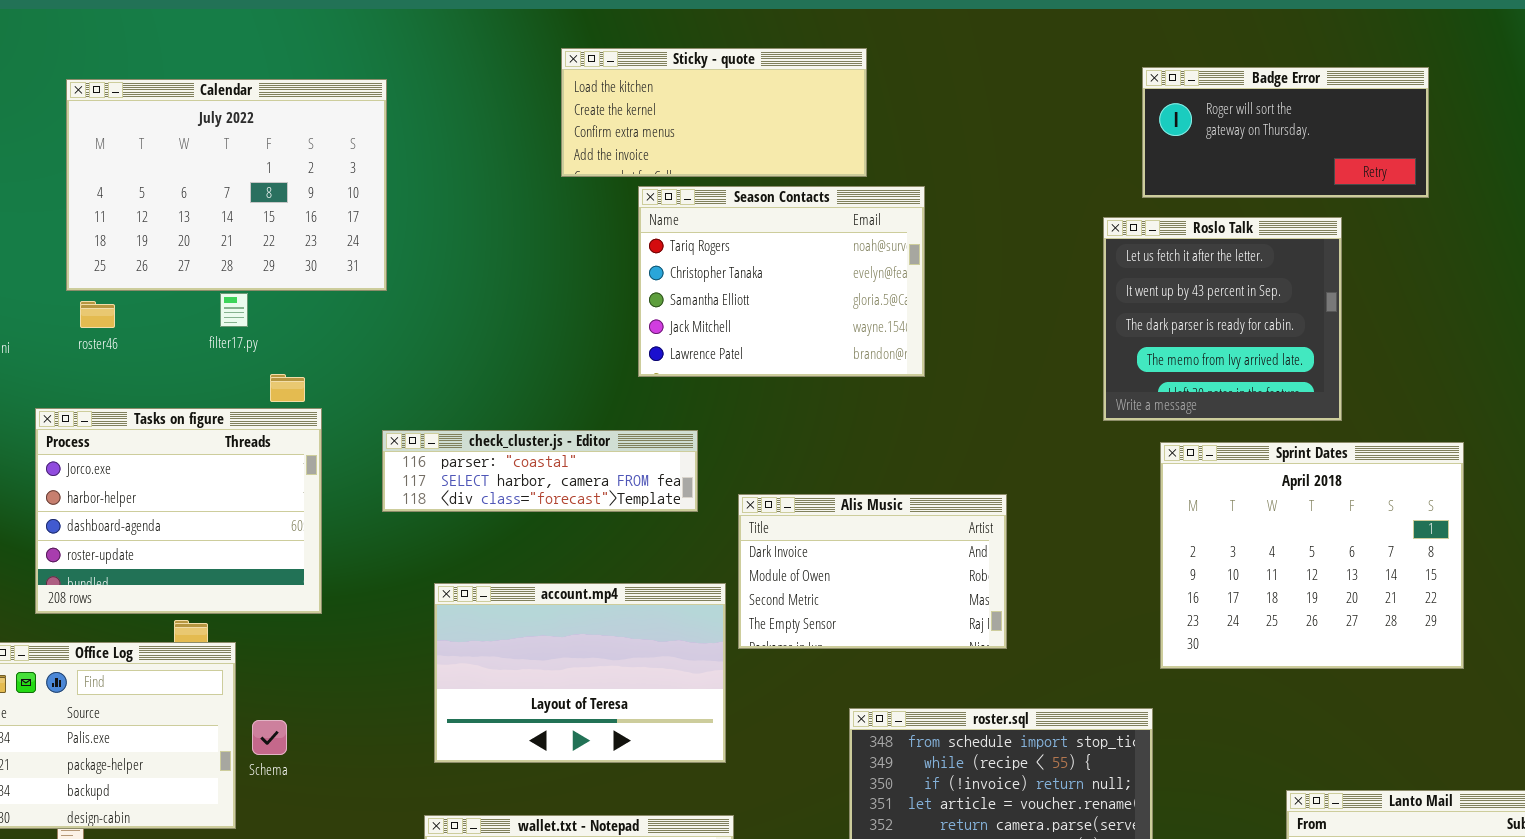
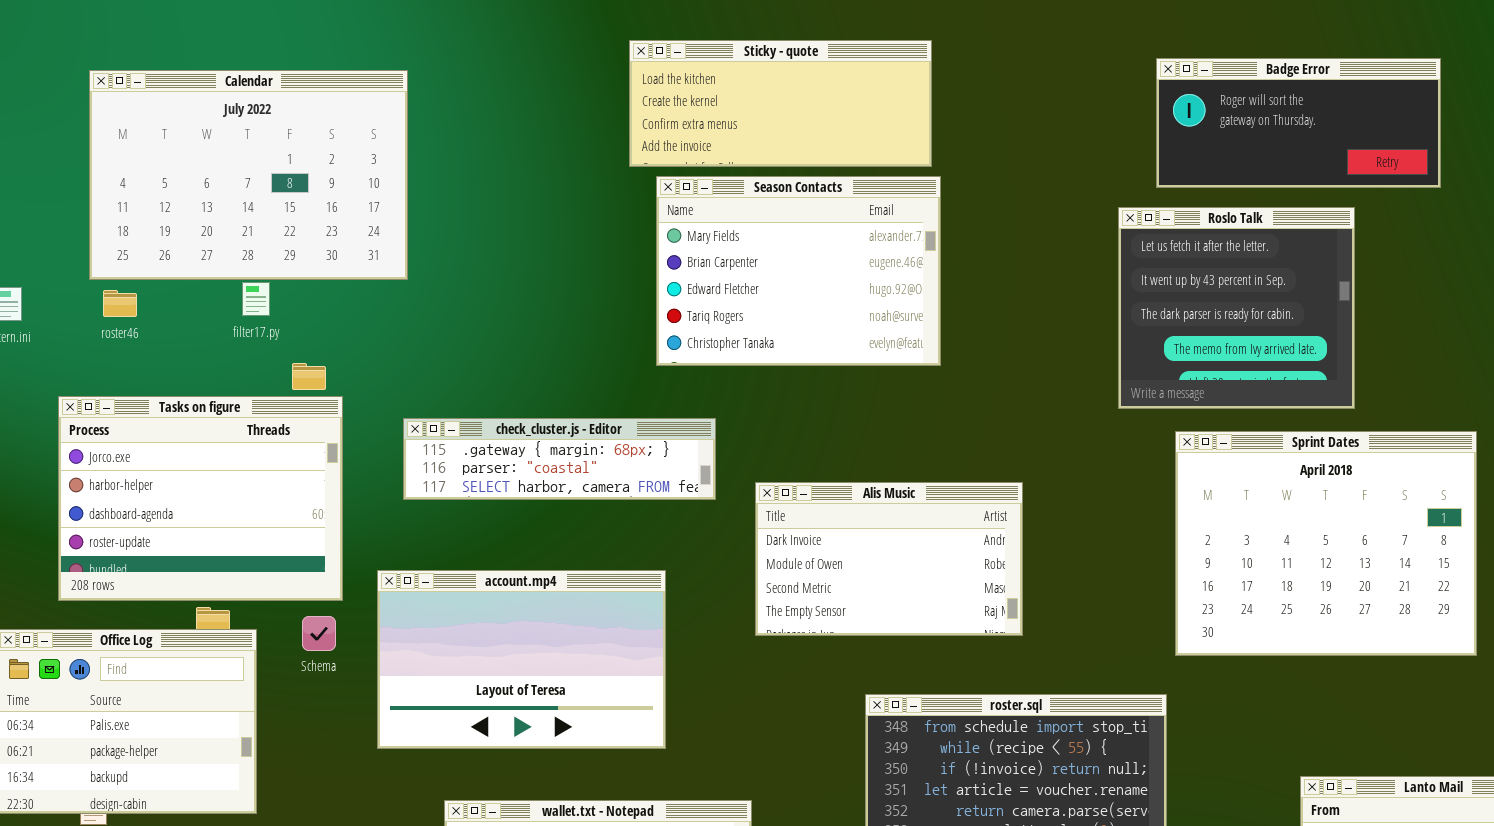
Sticky - quote: [561,48,867,177] -> [629,40,932,167], moved
Season Contacts: [638,186,925,377] -> [656,176,941,366], scrolled up 3 rows
check_cluster.js - Editor: [382,430,698,512] -> [403,418,716,500], scrolled up 1 row
account.mp4: [434,583,726,763] -> [377,570,666,749], moved
Schema: [252,720,287,755] -> [302,616,336,651], moved

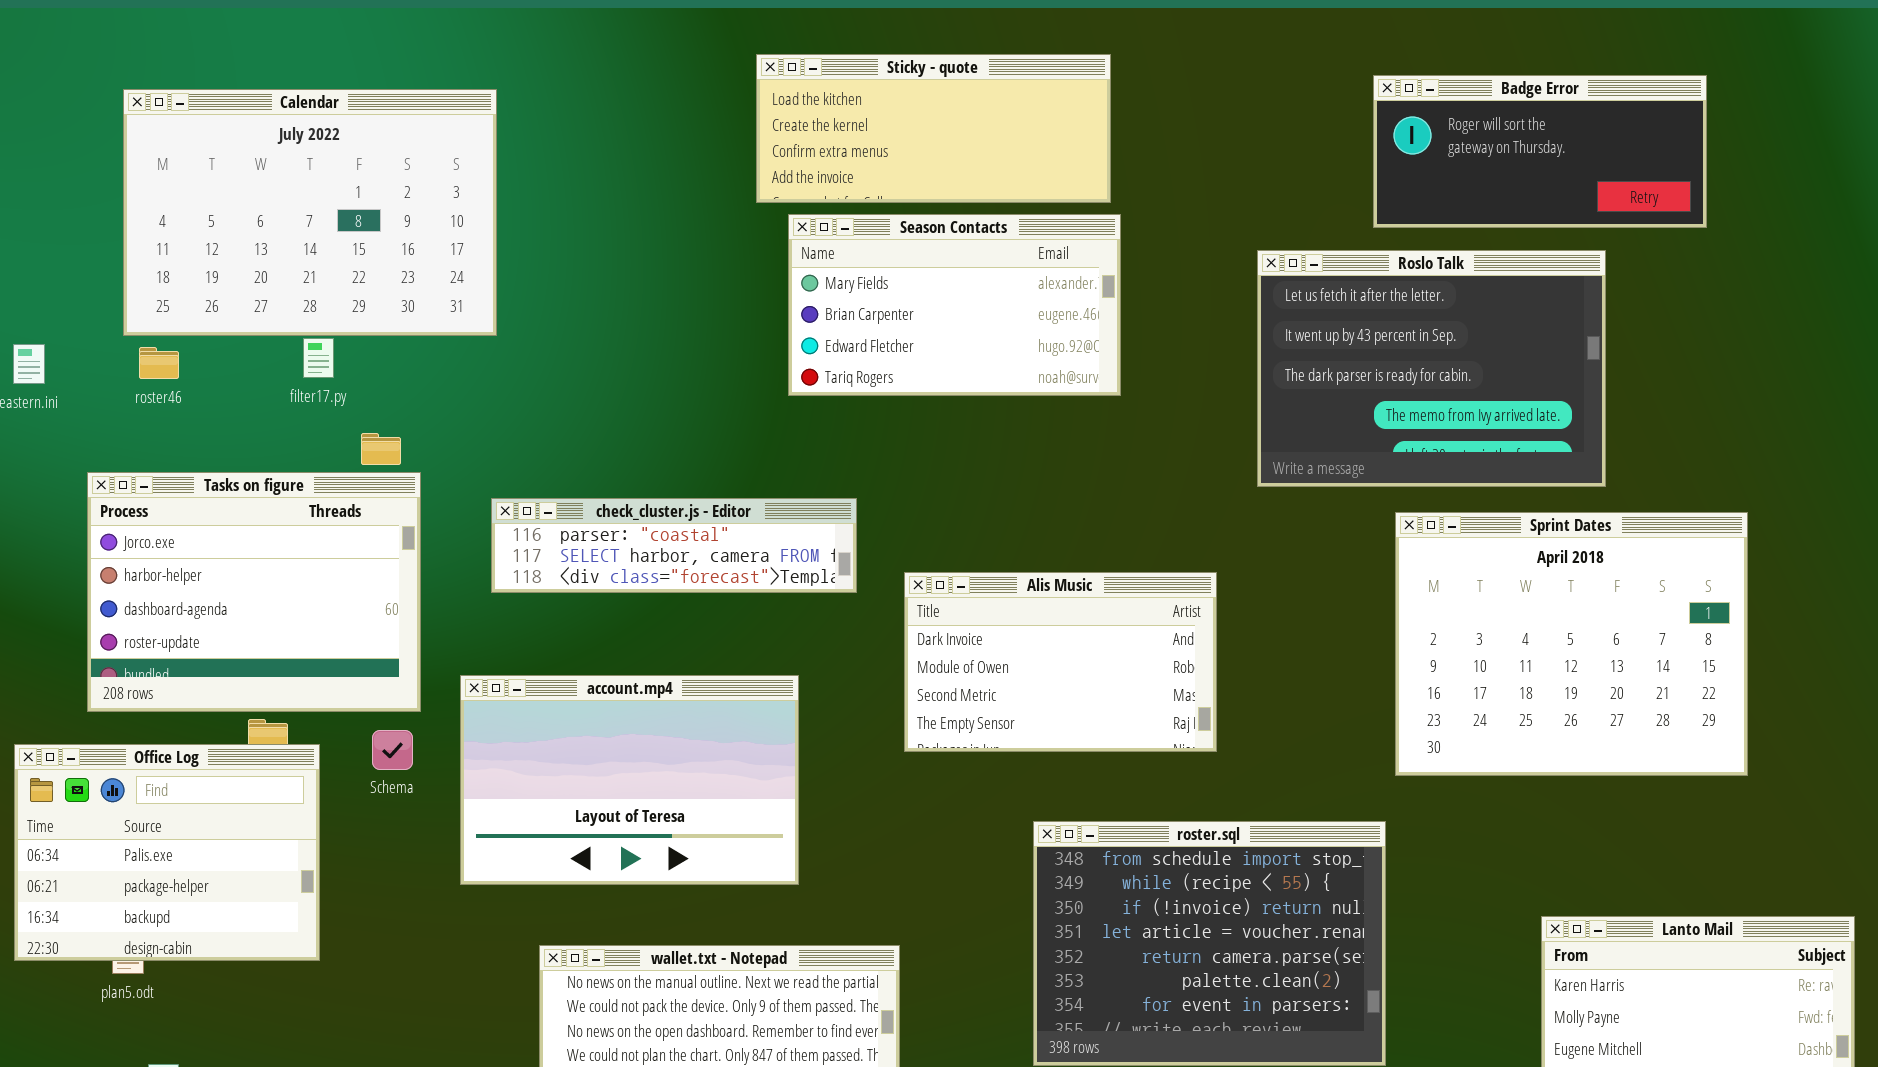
Season Contacts: [656,176,941,366] -> [788,214,1121,396], resized
Roslo Talk: [1118,207,1355,409] -> [1257,250,1606,487], resized
check_cluster.js - Editor: [403,418,716,500] -> [491,498,857,593], scrolled down 1 row

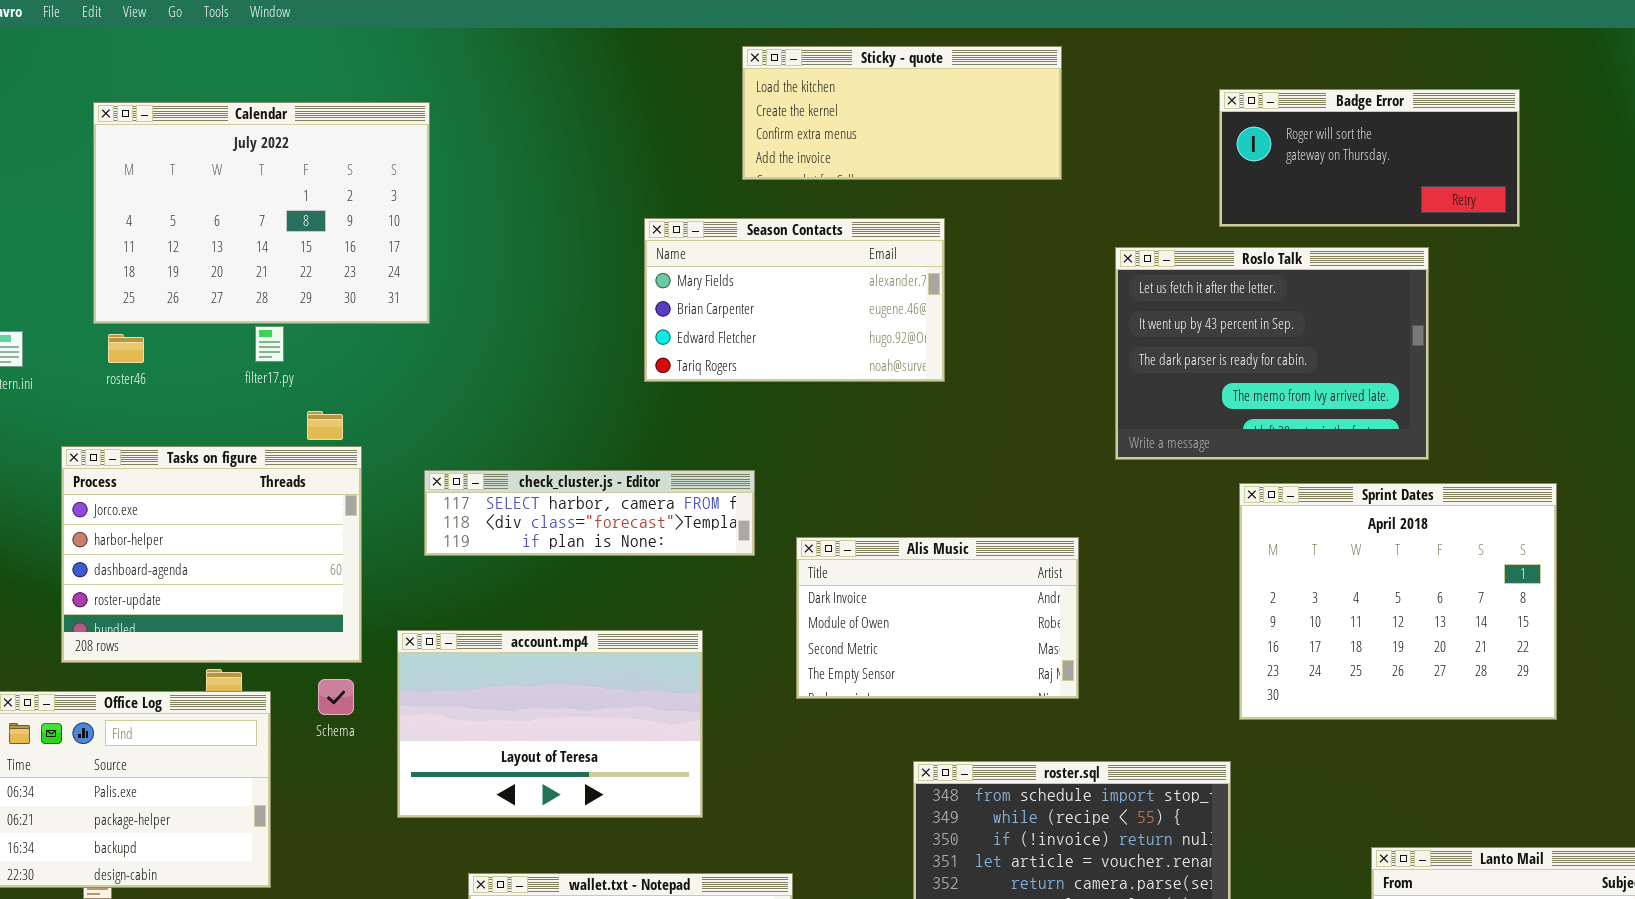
Sticky - quote: [756,54,1111,203] -> [742,46,1062,180], moved
Season Contacts: [788,214,1121,396] -> [644,218,945,382], moved
check_cluster.js - Editor: [491,498,857,593] -> [424,470,755,556], scrolled down 1 row

